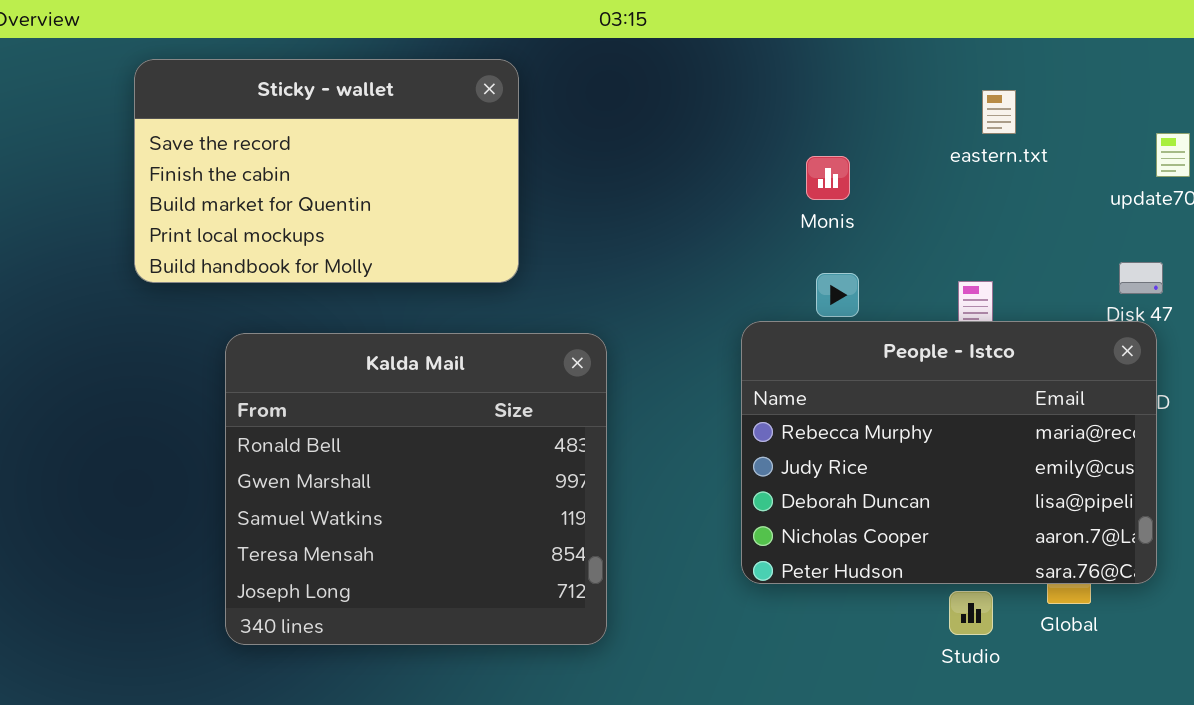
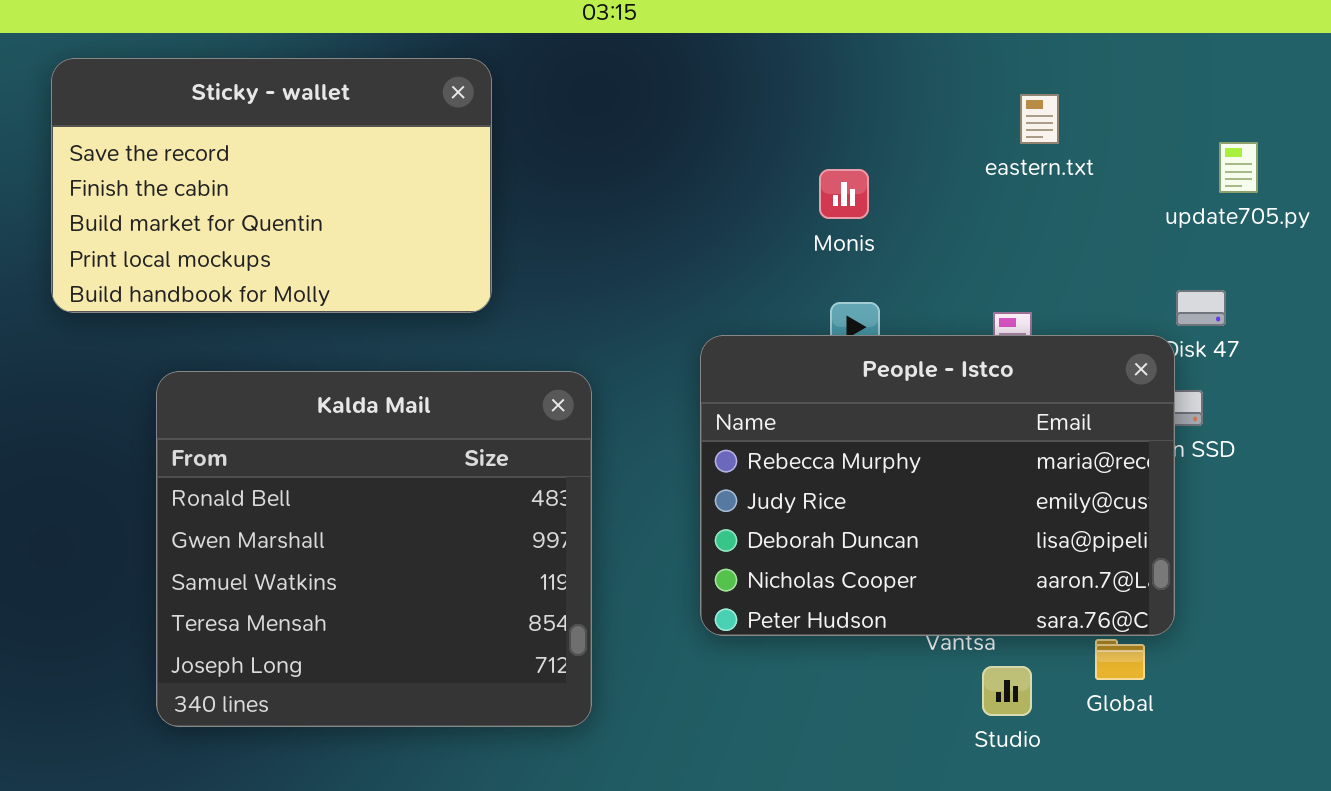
People - Istco: [741,321,1157,584] -> [700,335,1175,636], moved

